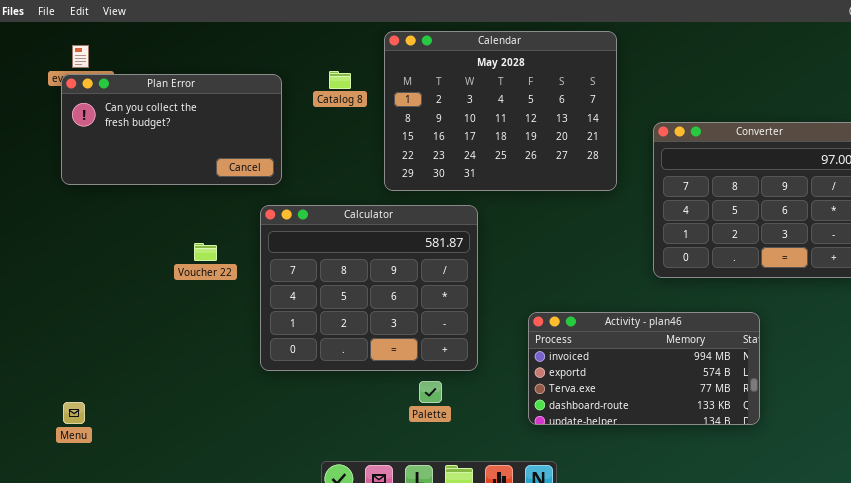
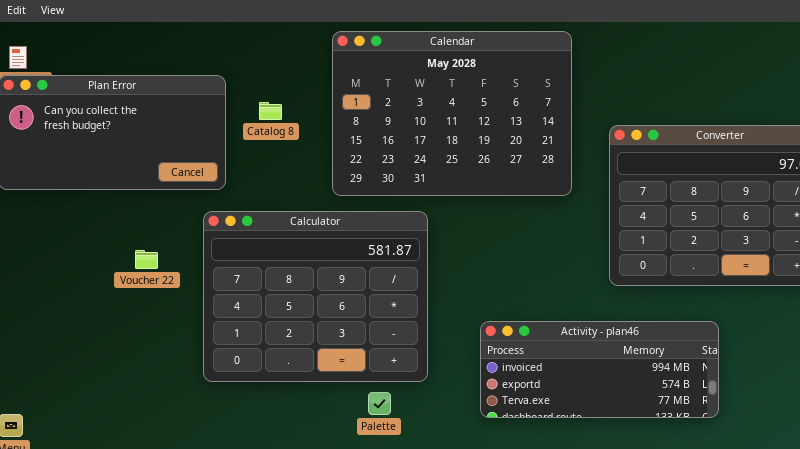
Catalog 8: [329,71,351,89] -> [259,102,282,120], moved
Activity - plan46: [528,312,760,425] -> [480,321,719,418], resized

